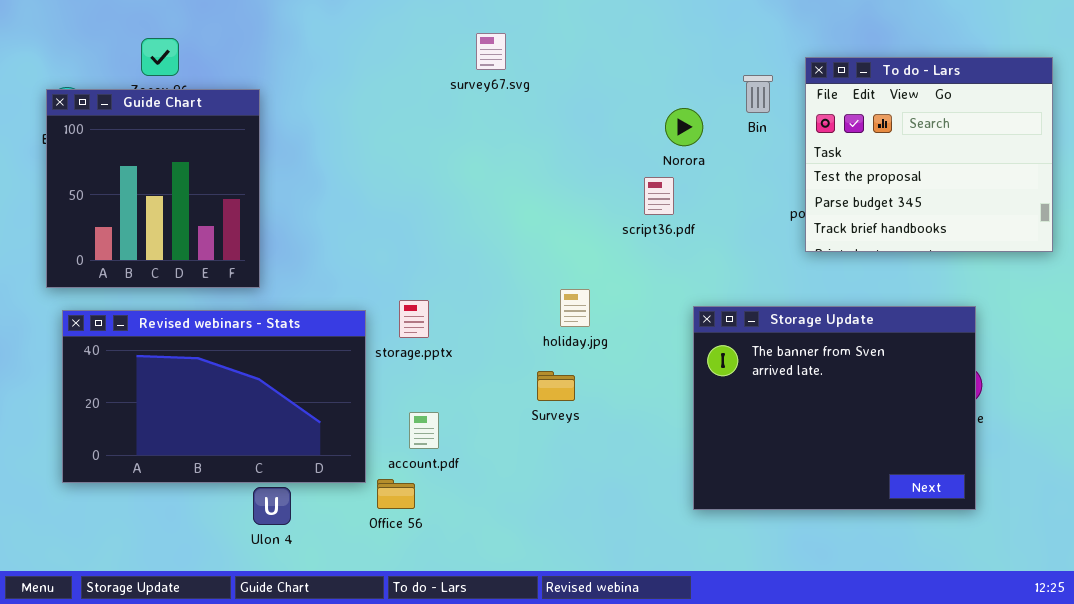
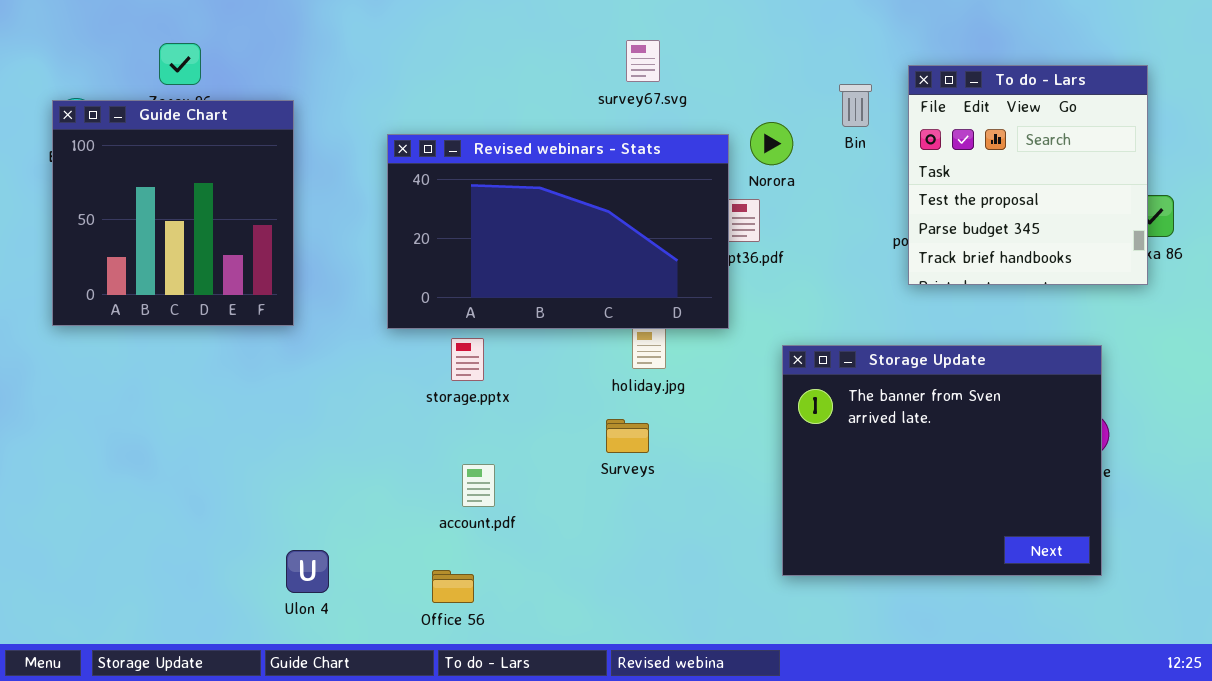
survey67.svg: [476,33,506,70] -> [626,40,660,82], moved
To do - Lars: [805,57,1053,252] -> [908,65,1148,285], resized
Revised webinars - Stats: [62,310,366,483] -> [387,134,729,329], moved
Office 56: [377,479,415,509] -> [432,570,474,603], moved

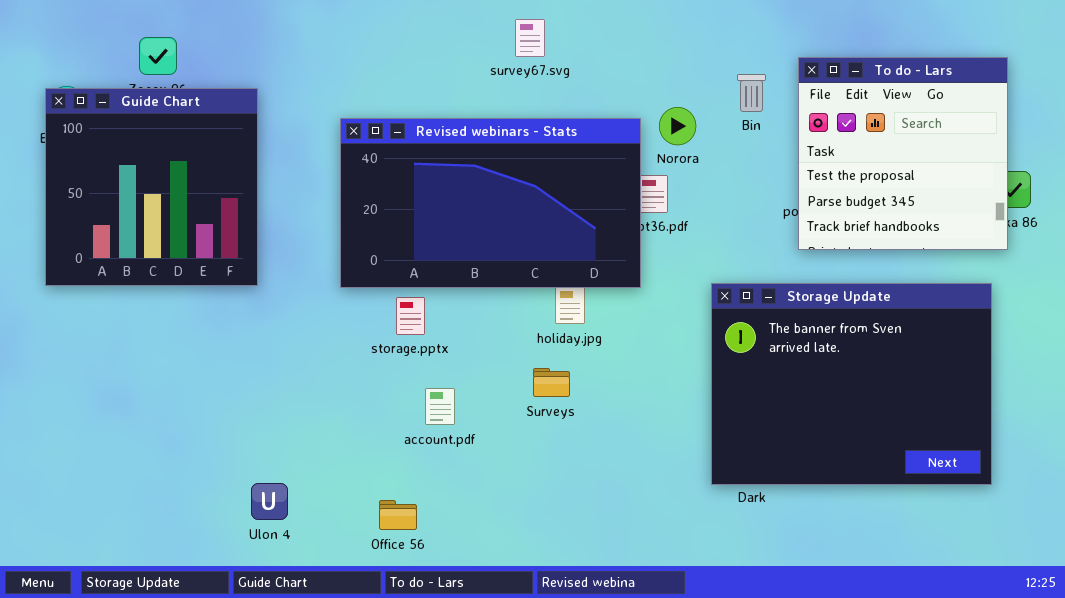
survey67.svg: [626,40,660,82] -> [515,19,545,57], moved
Storage Update: [782,345,1102,576] -> [711,283,992,485], moved
account.pdf: [462,464,495,507] -> [425,388,455,425], moved

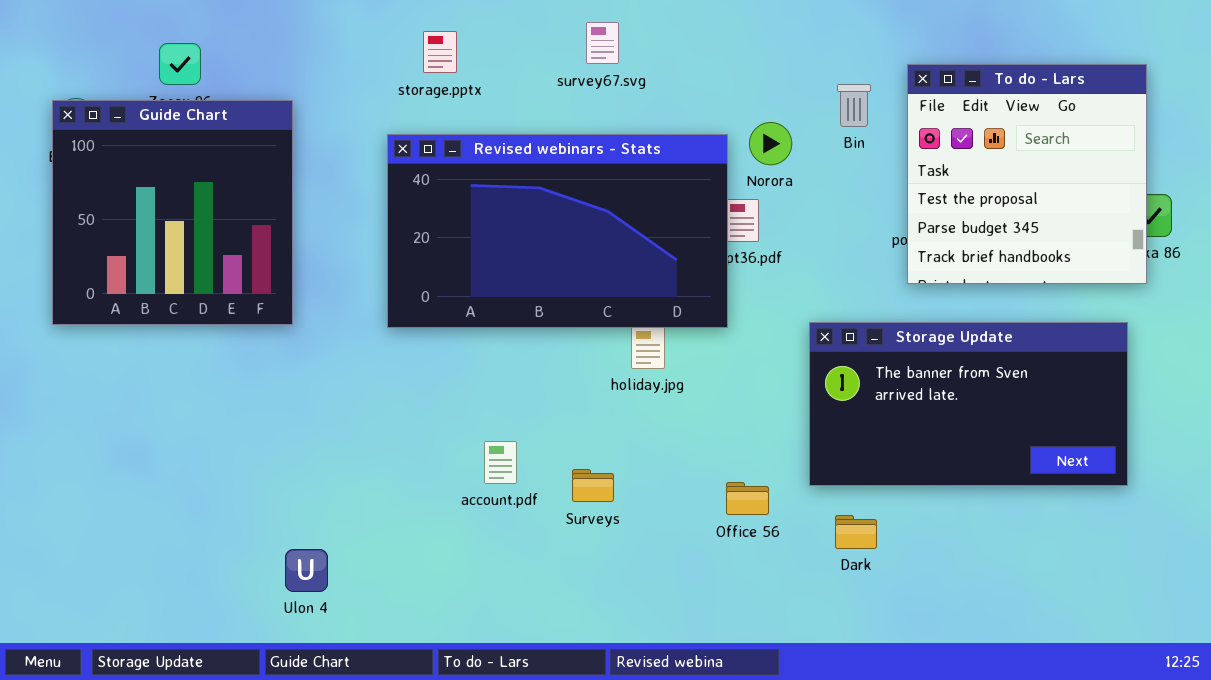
Storage Update: [711,283,992,485] -> [809,322,1128,486], resized
storage.pptx: [396,297,425,335] -> [423,31,457,73], moved
Surveys: [533,368,570,397] -> [572,469,614,502], moved
Office 56: [379,500,417,530] -> [726,482,769,515], moved

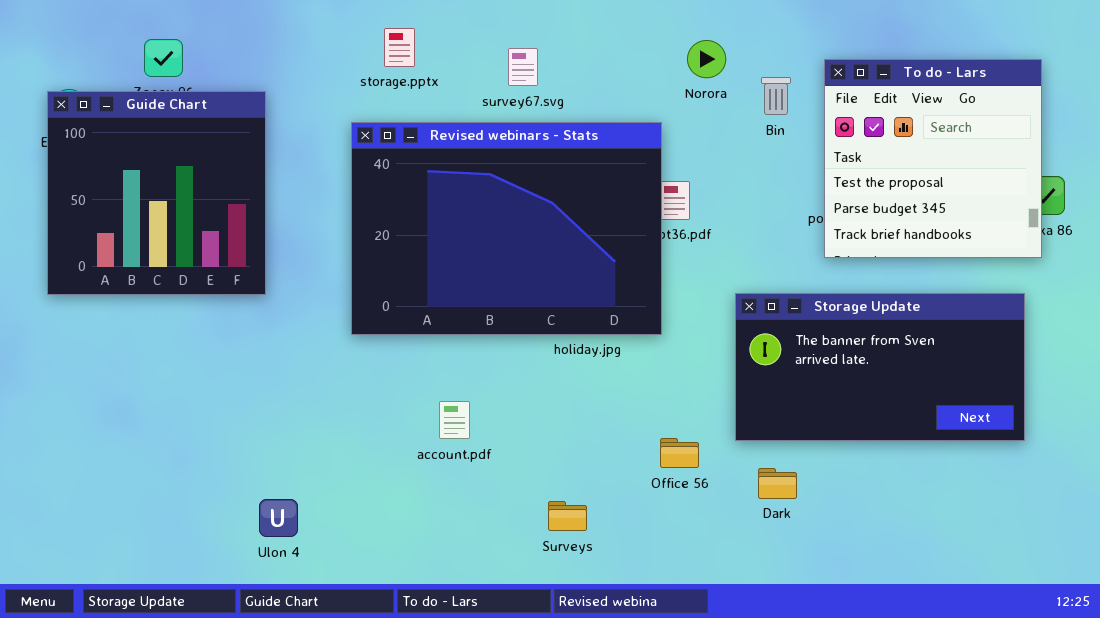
survey67.svg: [586,22,619,64] -> [508,48,538,86], moved
Norora: [749,122,792,165] -> [687,40,726,78], moved
Revised webinars - Stats: [387,134,728,328] -> [351,122,662,335], resized
Surveys: [572,469,614,502] -> [548,501,587,531], moved

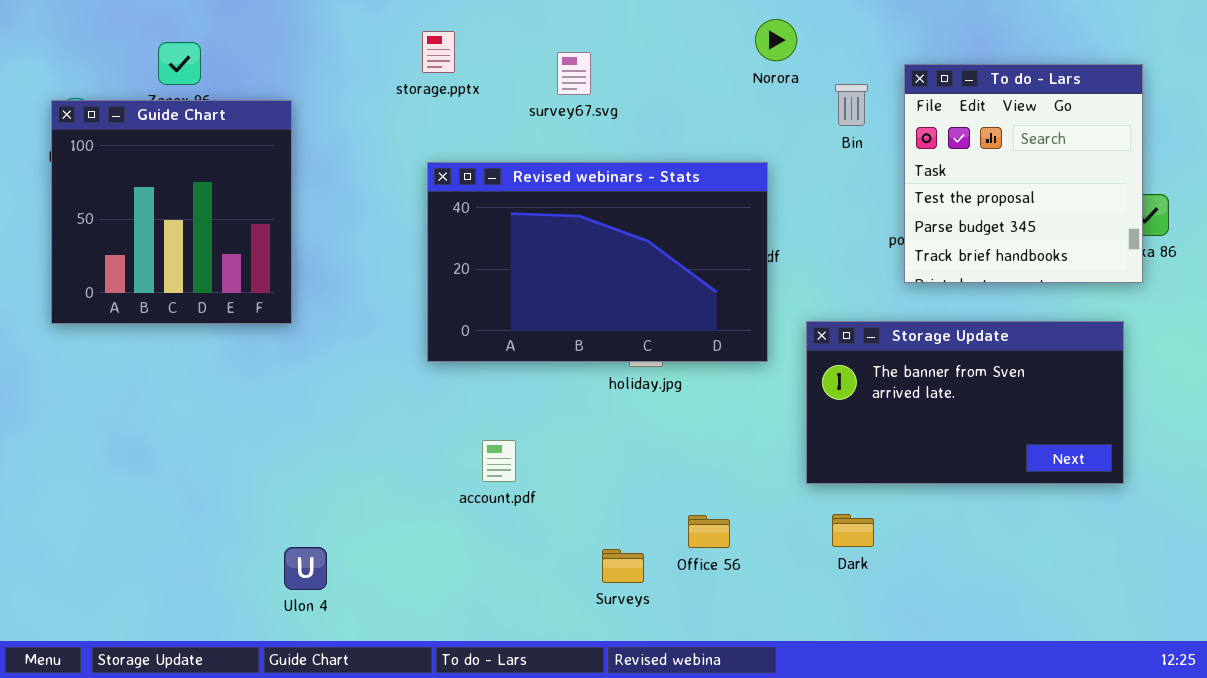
Norora: [687,40,726,78] -> [755,19,797,61], moved
Revised webinars - Stats: [351,122,662,335] -> [427,162,768,362], moved, resized
Office 56: [660,438,699,468] -> [688,515,730,548], moved

